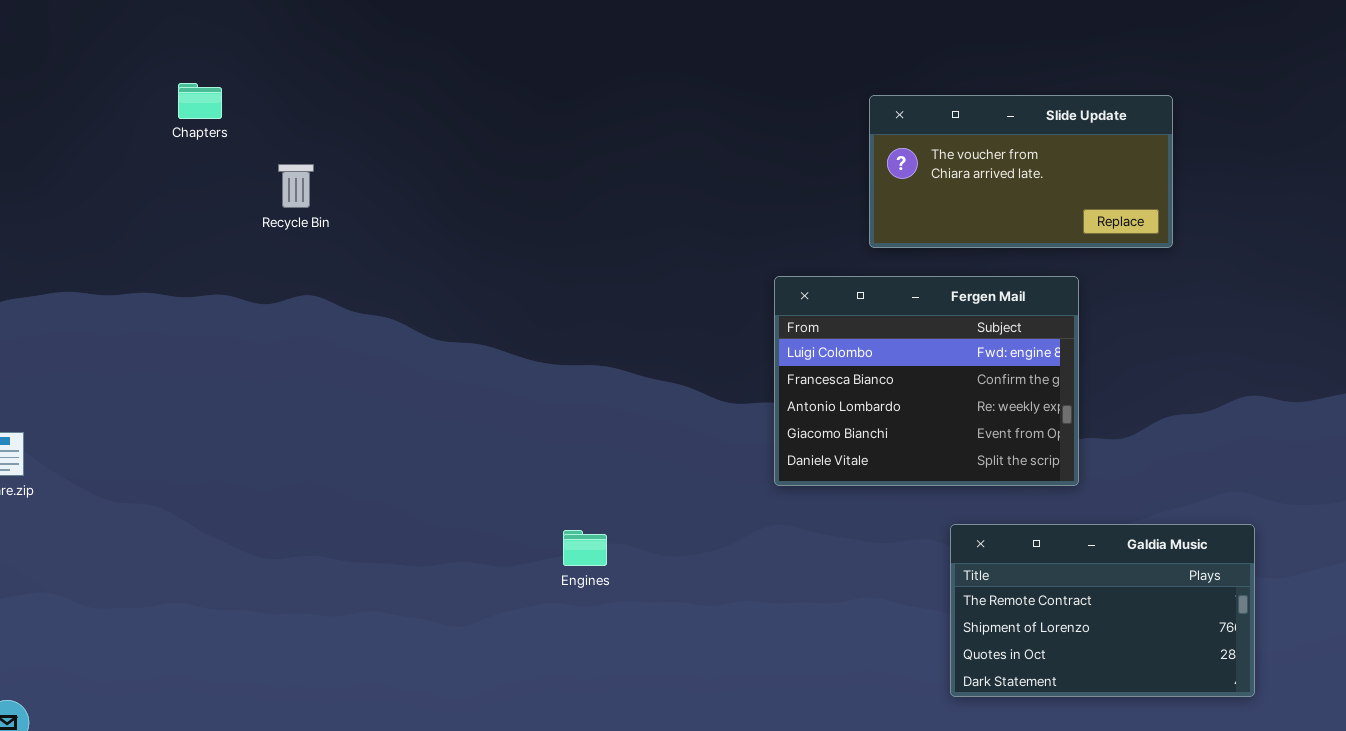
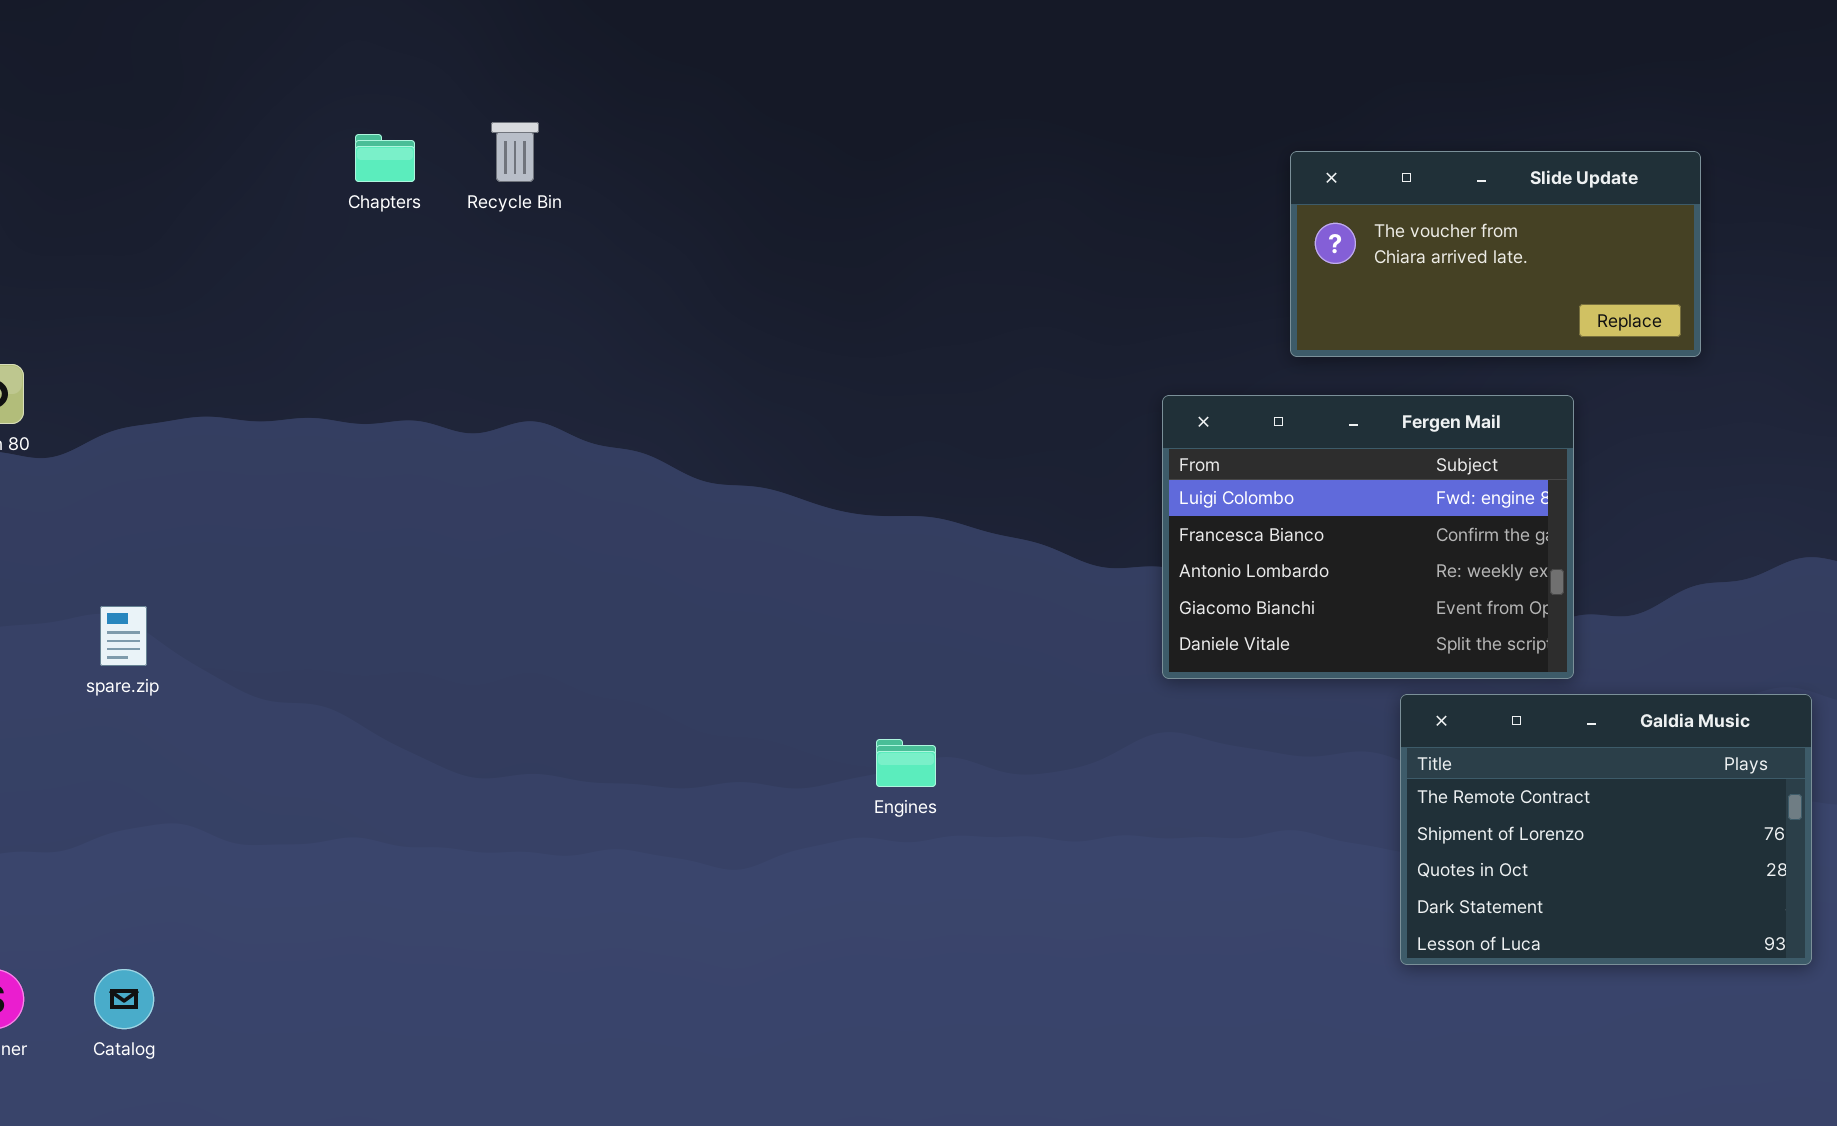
Recycle Bin: [278,164,314,208] -> [491,122,539,182], moved
Galdia Music: [950,524,1255,697] -> [1400,694,1812,965], resized

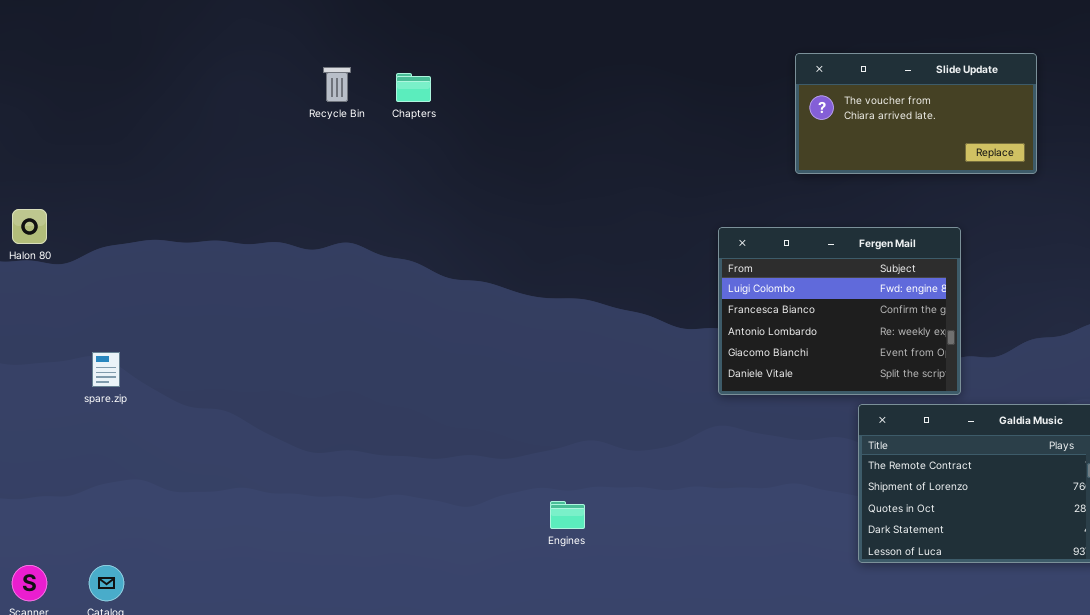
Chapters: [355,134,415,182] -> [396,73,431,102], moved
Slide Update: [1290,151,1701,357] -> [795,53,1037,174], moved
Engines: [876,739,936,787] -> [550,501,585,529], moved

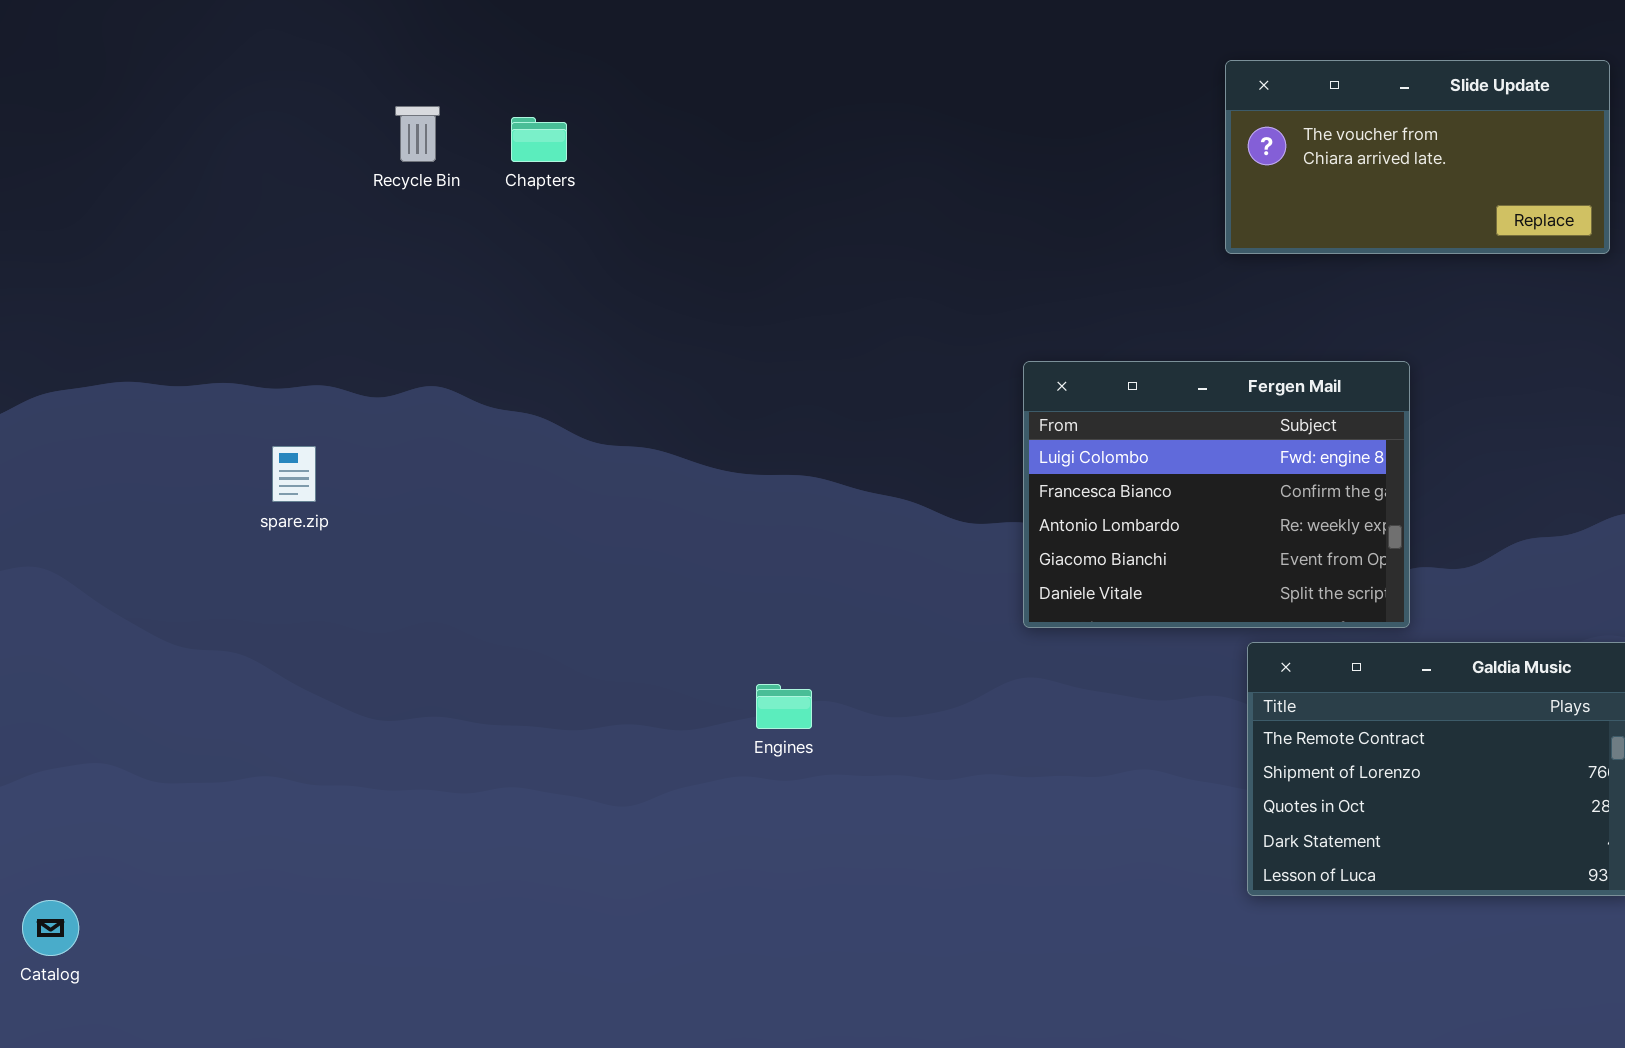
Slide Update: [795,53,1037,174] -> [1225,60,1610,254], moved
spare.zip: [92,352,120,387] -> [272,446,316,502], moved
Engines: [550,501,585,529] -> [756,684,812,729], moved

